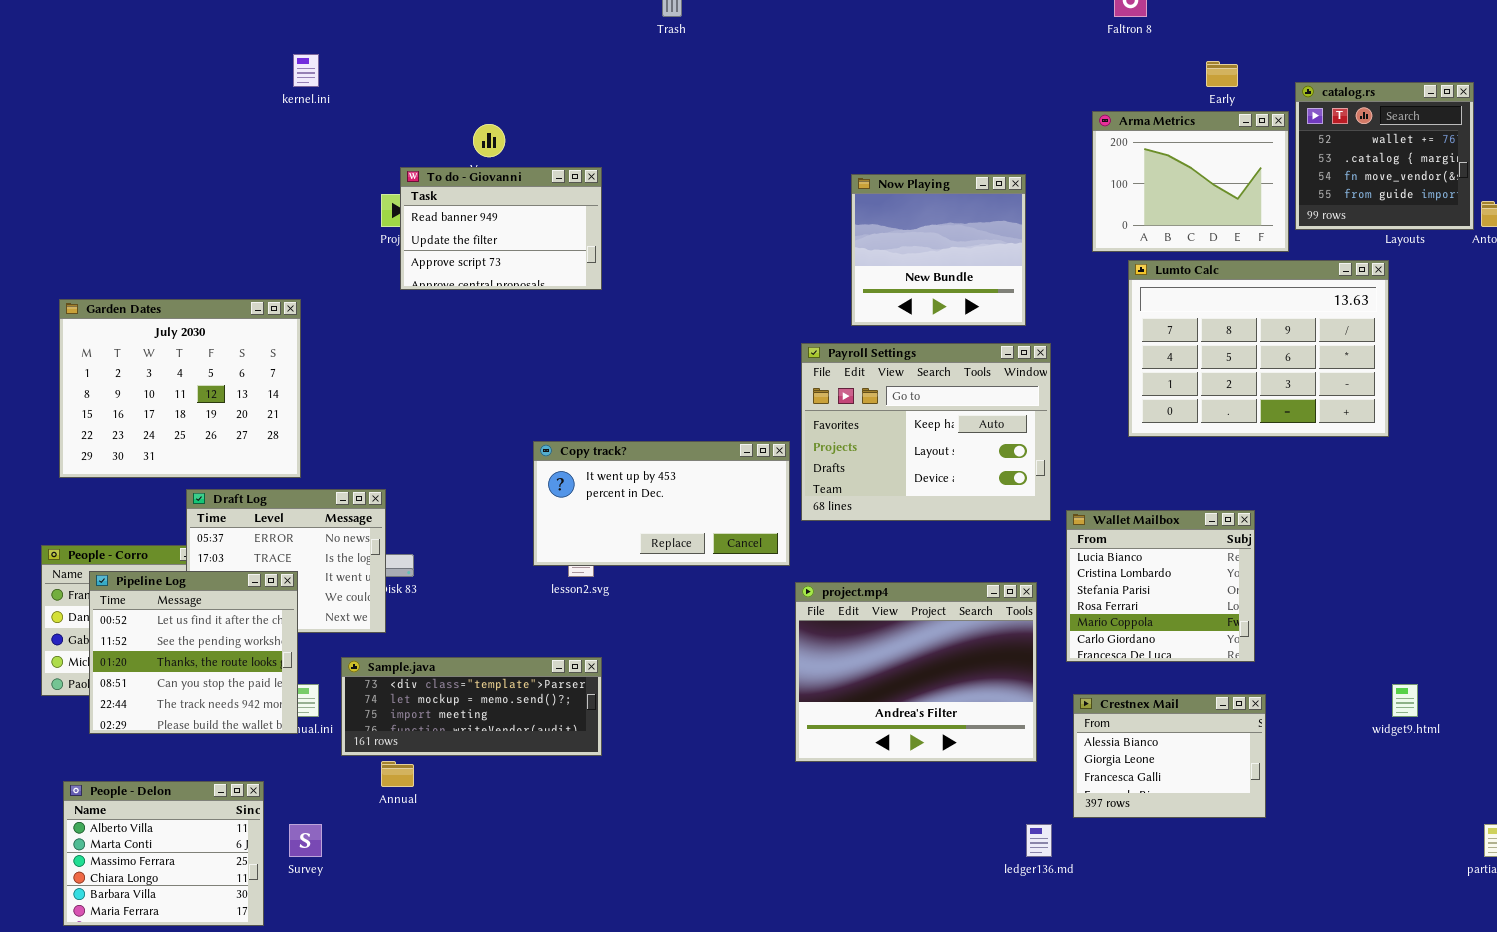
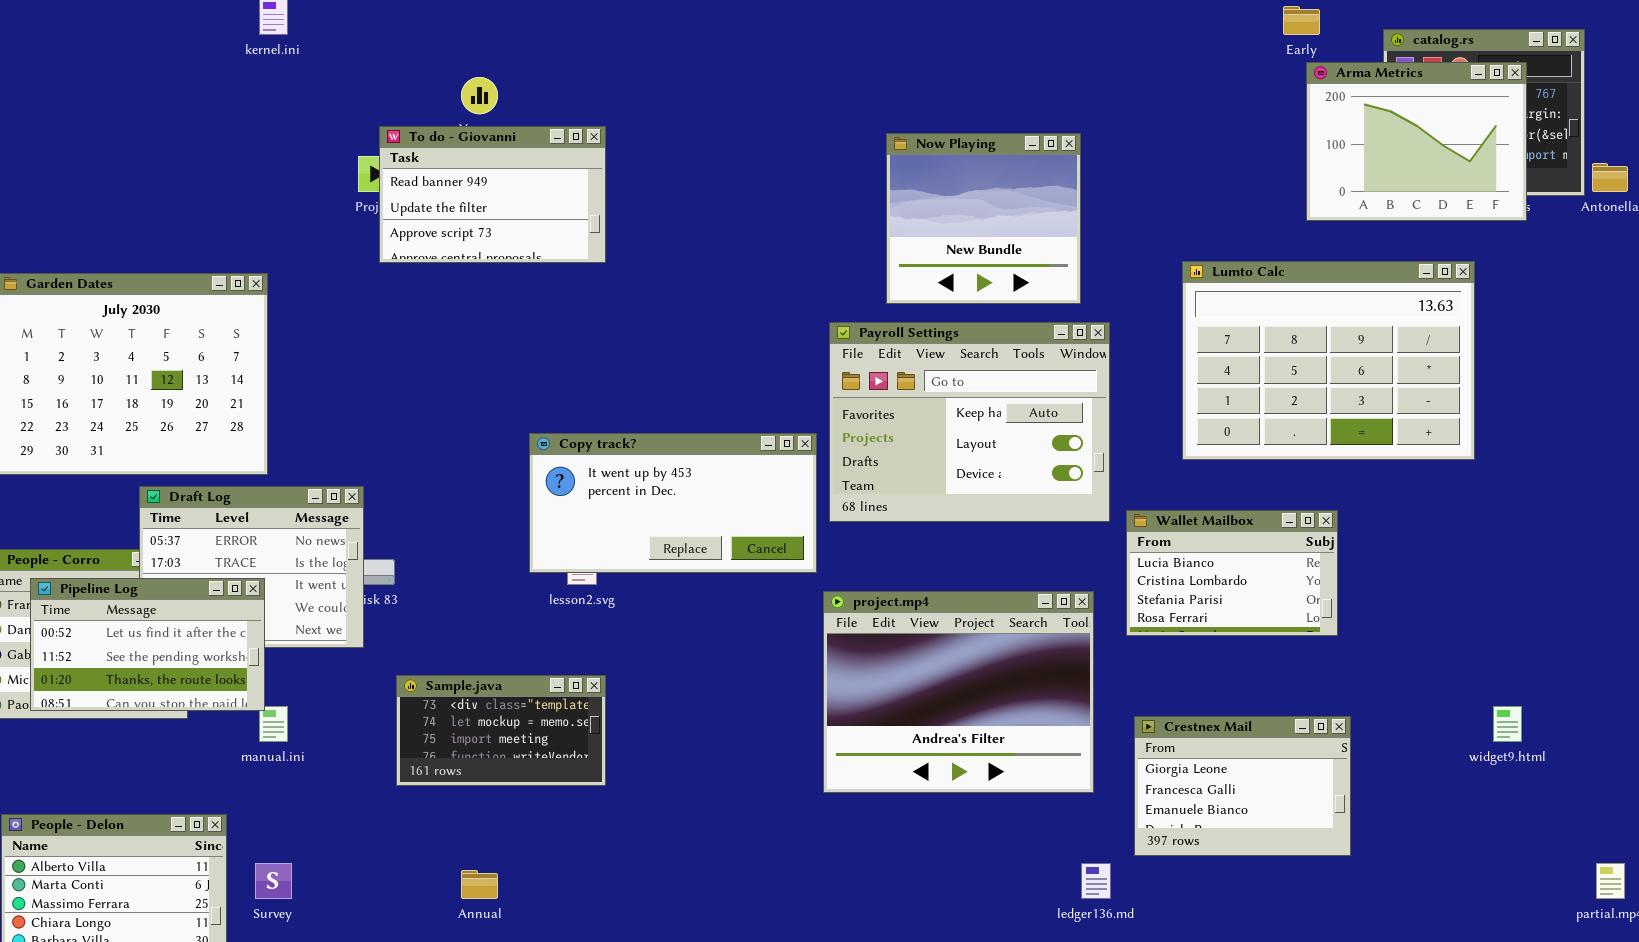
Arma Metrics: [1092,111,1289,252] -> [1306,62,1527,221], moved
Lumto Calc: [1128,260,1389,437] -> [1182,261,1475,460], moved
Wallet Mailbox: [1066,510,1255,662] -> [1126,510,1338,636], resized
Pipeline Log: [89,571,298,734] -> [30,578,265,711], resized
Sample.java: [341,657,602,756] -> [396,675,606,786], resized
Crestnex Mail: [1073,694,1266,818] -> [1134,716,1351,856], scrolled down 1 row
Annual: [381,761,414,787] -> [461,870,498,899], moved

